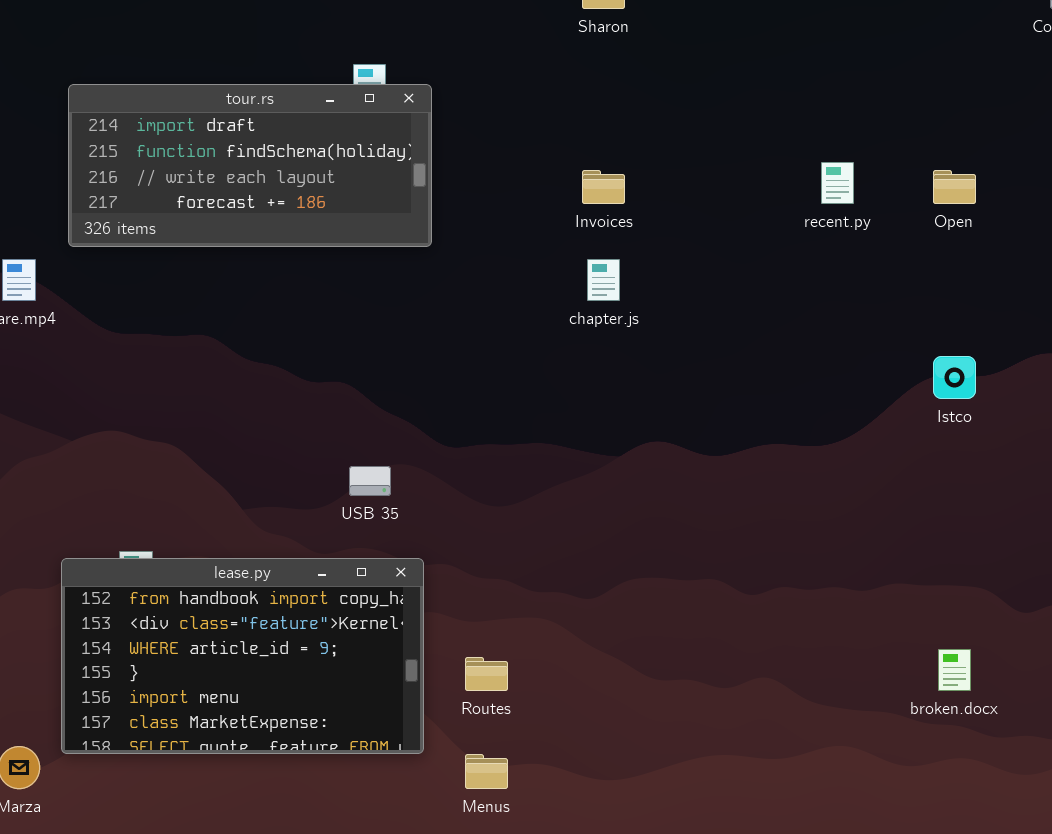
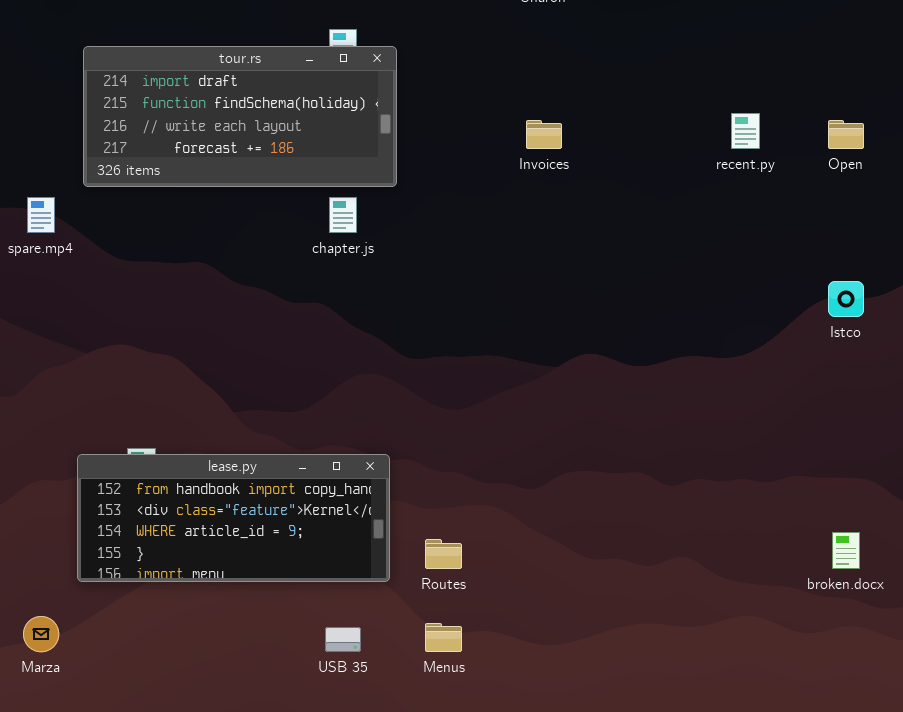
chapter.js: [587,259,620,301] -> [329,197,357,233], moved
USB 35: [349,466,391,496] -> [325,627,361,652], moved
lease.py: [61,558,424,754] -> [77,454,390,582], resized

